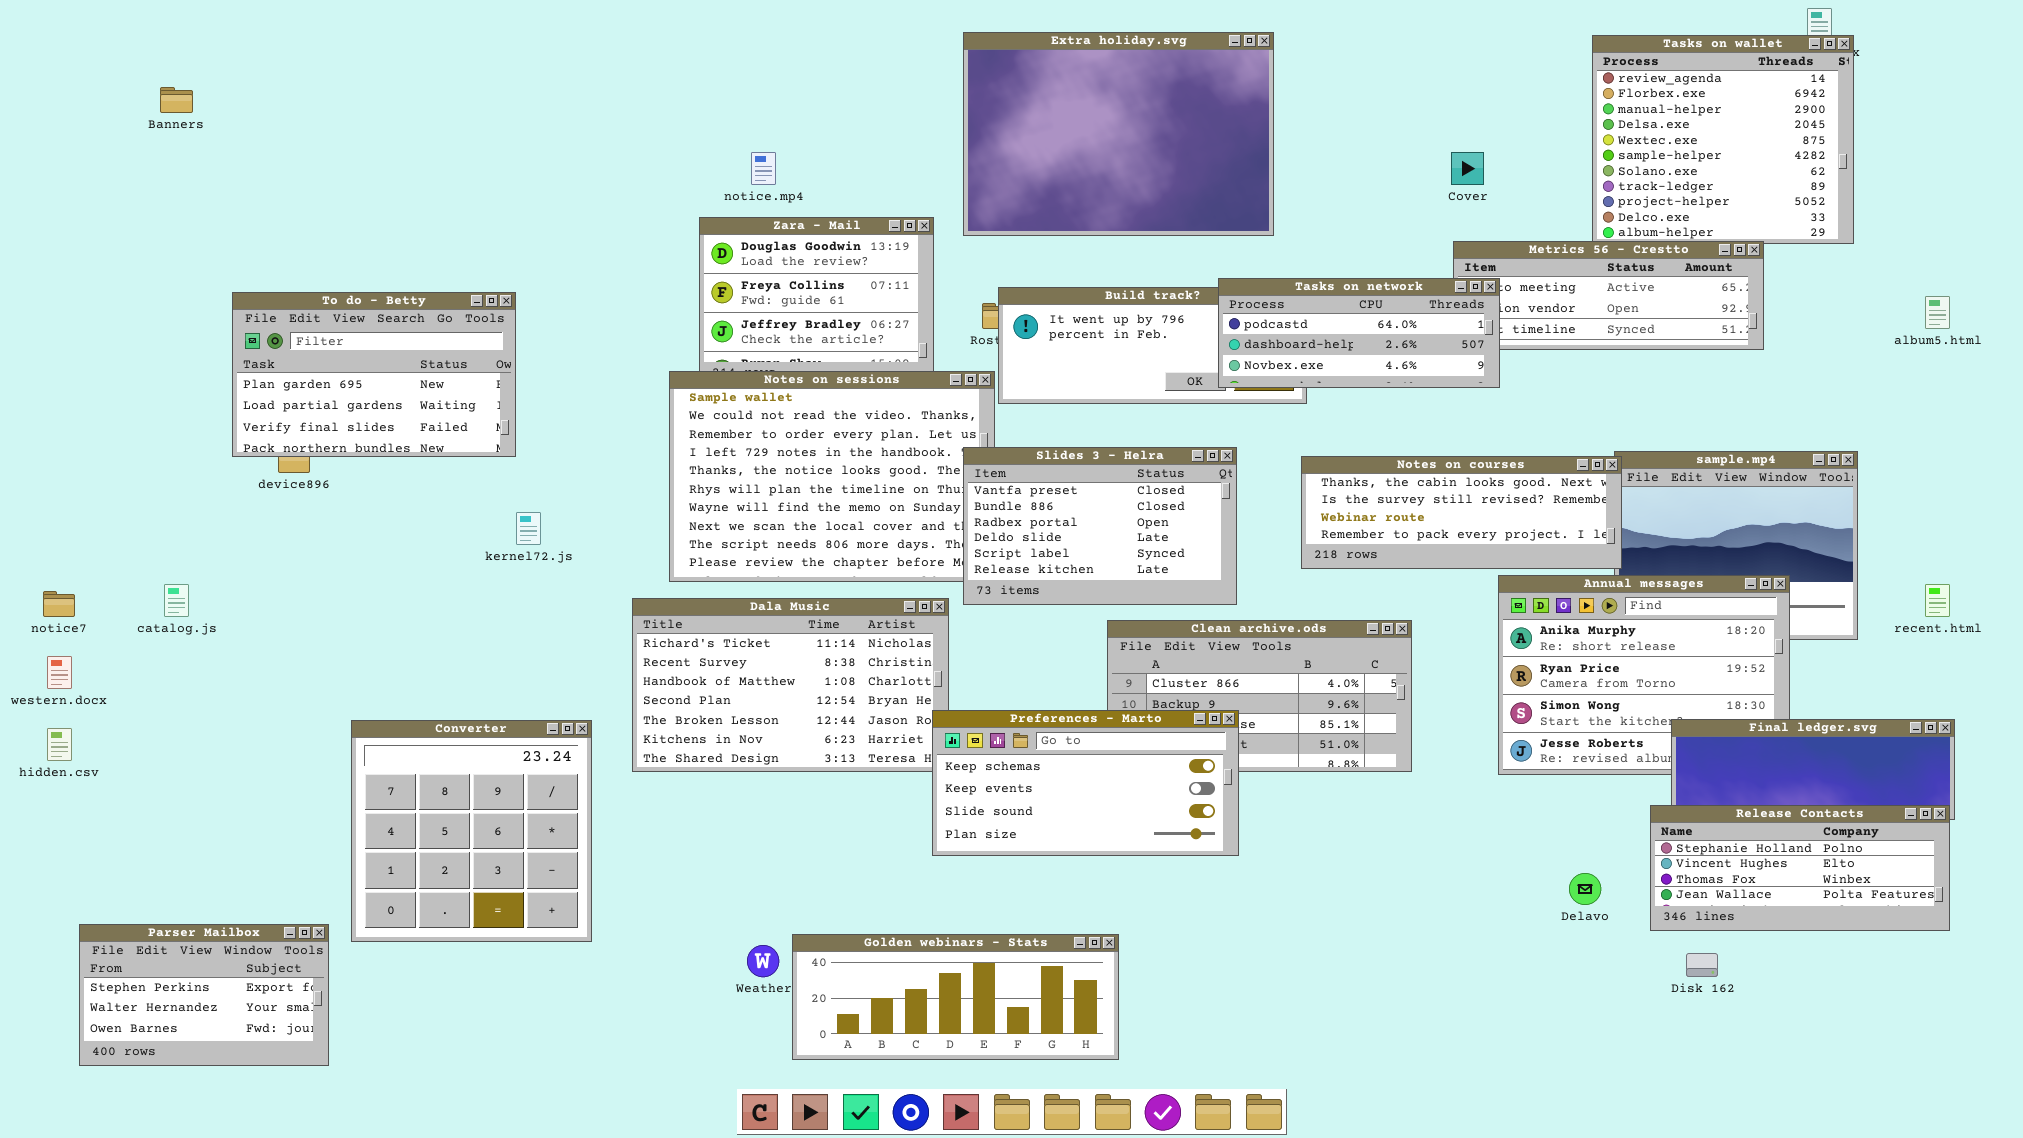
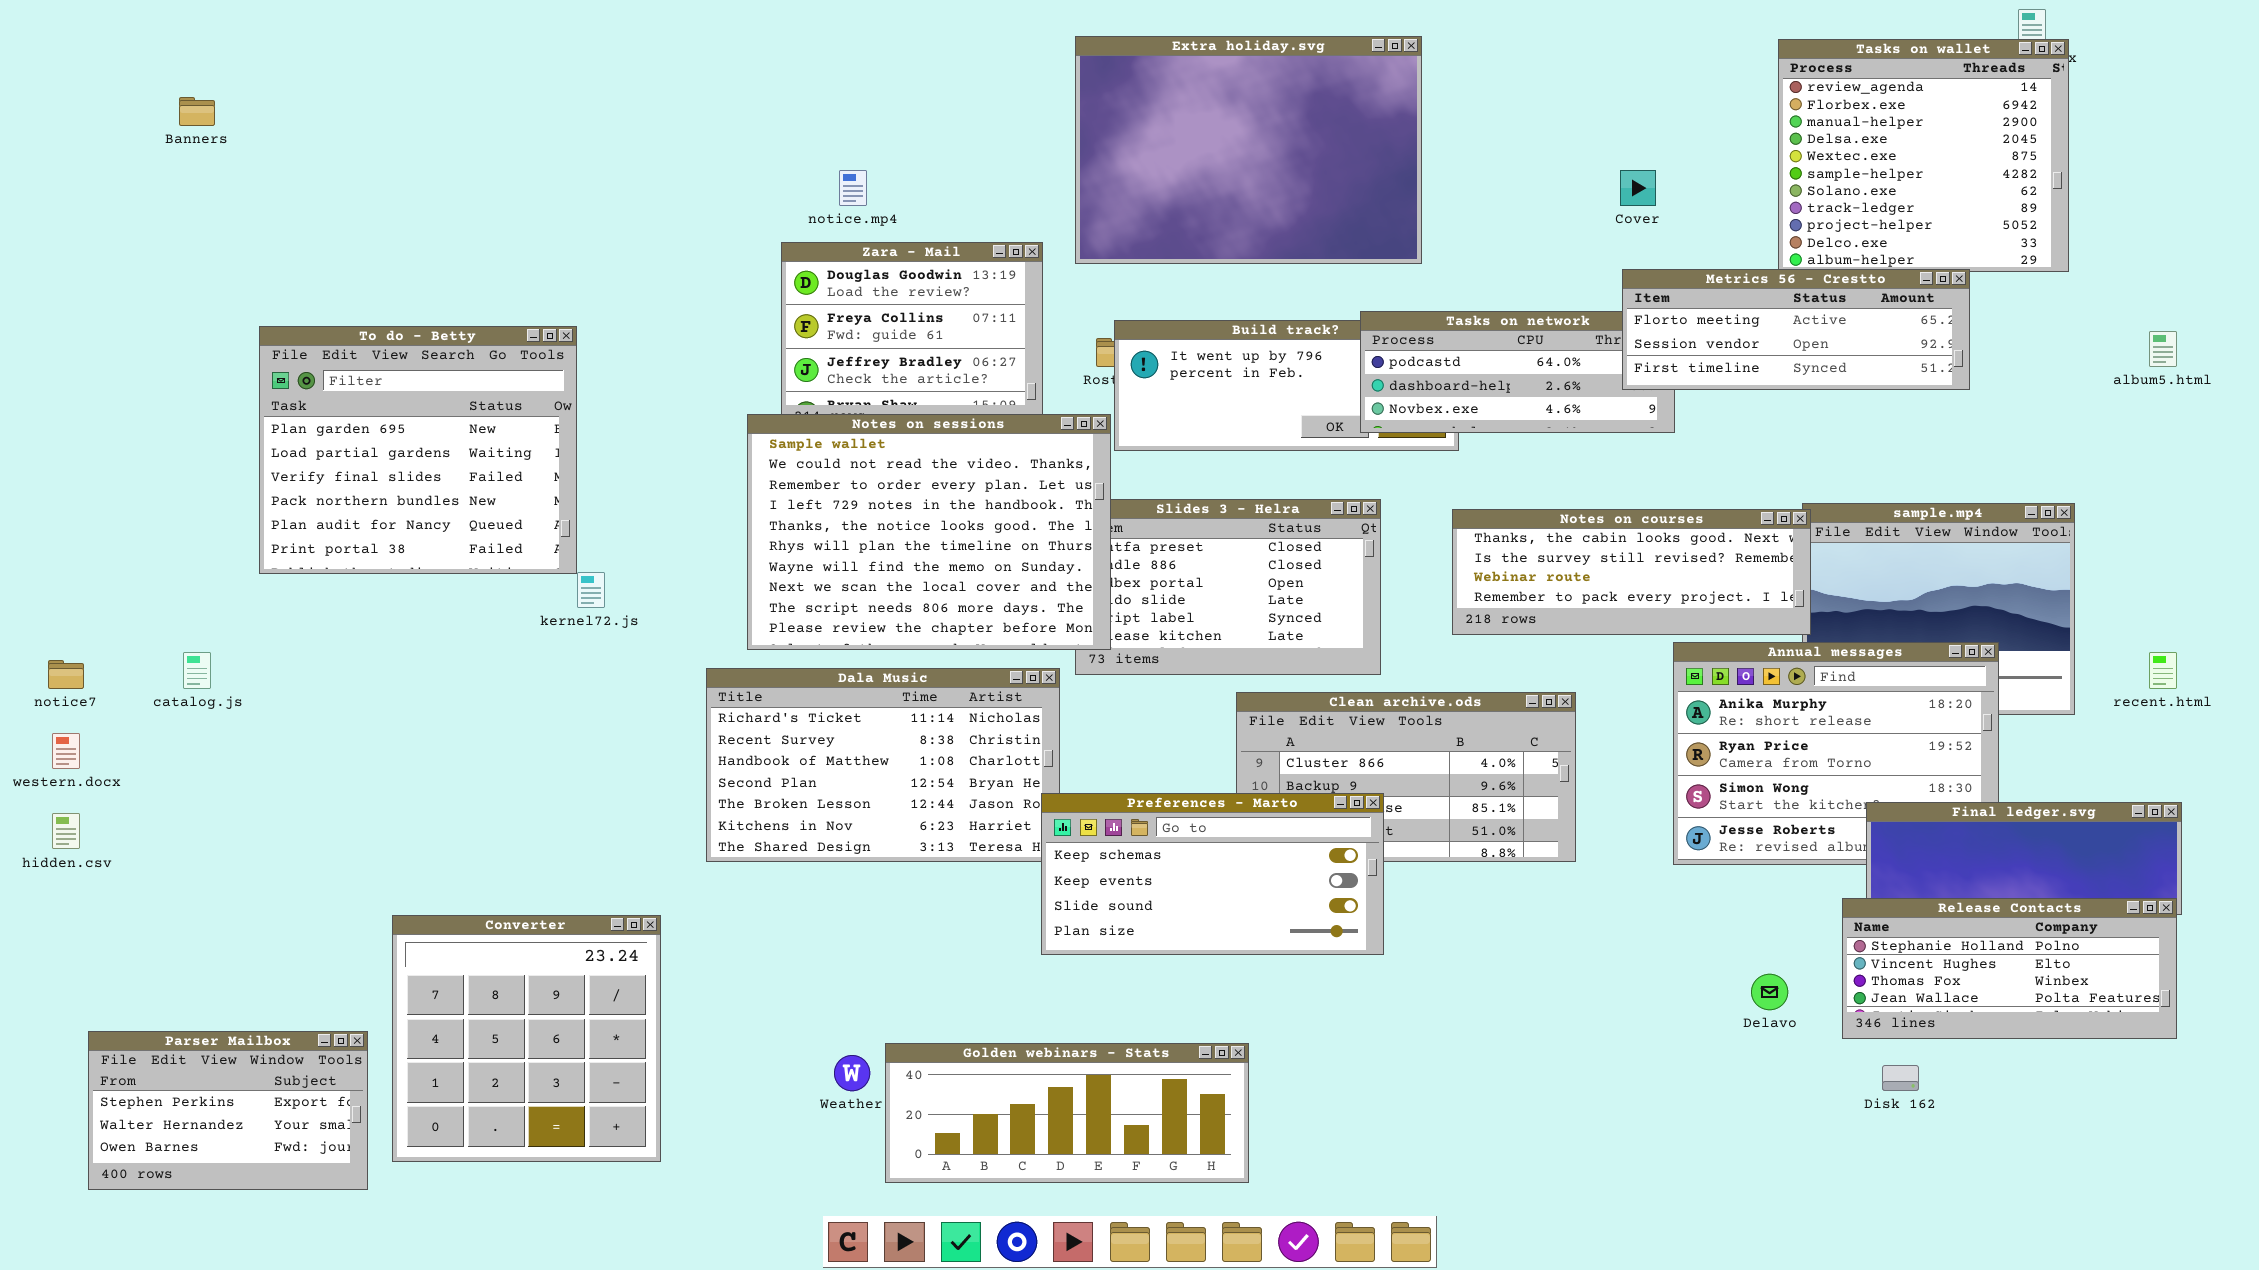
Metrics 56 - Crestto: [1453,241,1764,350] -> [1622,269,1970,390], raised
To do - Betty: [232,292,516,457] -> [259,326,577,574], resized
Notes on sessions: [669,371,995,582] -> [747,414,1111,650], raised
Converter: [351,720,592,942] -> [392,915,661,1162], moved

